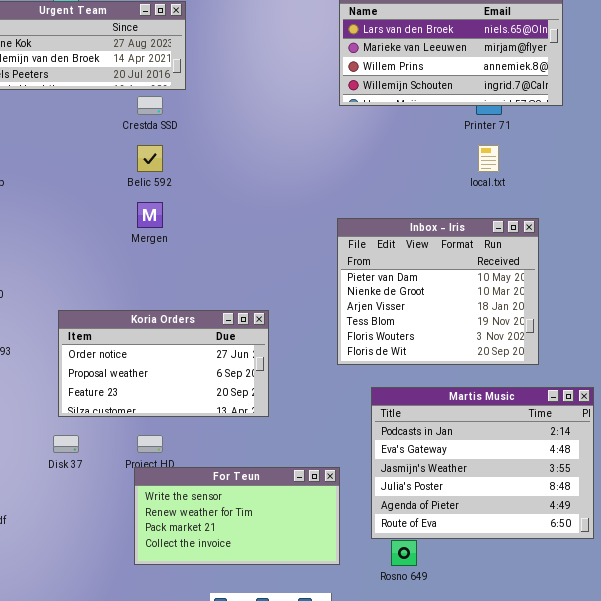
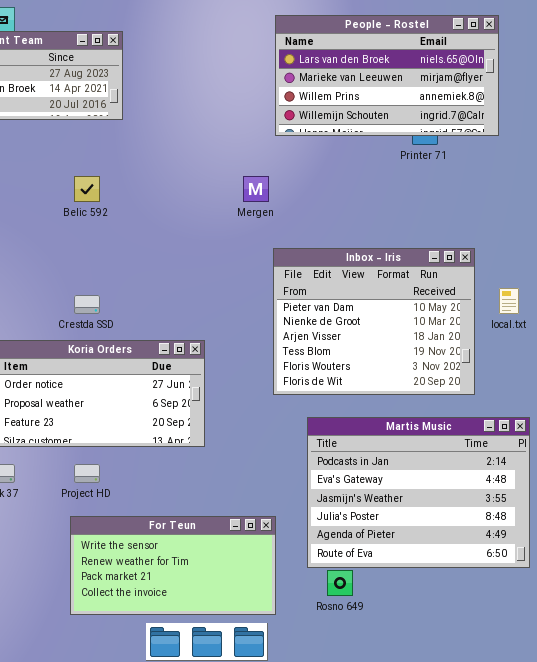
Crestda SSD: [137,96,163,115] -> [74,295,100,314], moved
local.txt: [478,145,499,172] -> [499,288,519,314], moved
Mergen: [137,202,163,228] -> [243,176,269,202], moved
For Teun: [134,467,340,565] -> [70,516,276,615], moved

